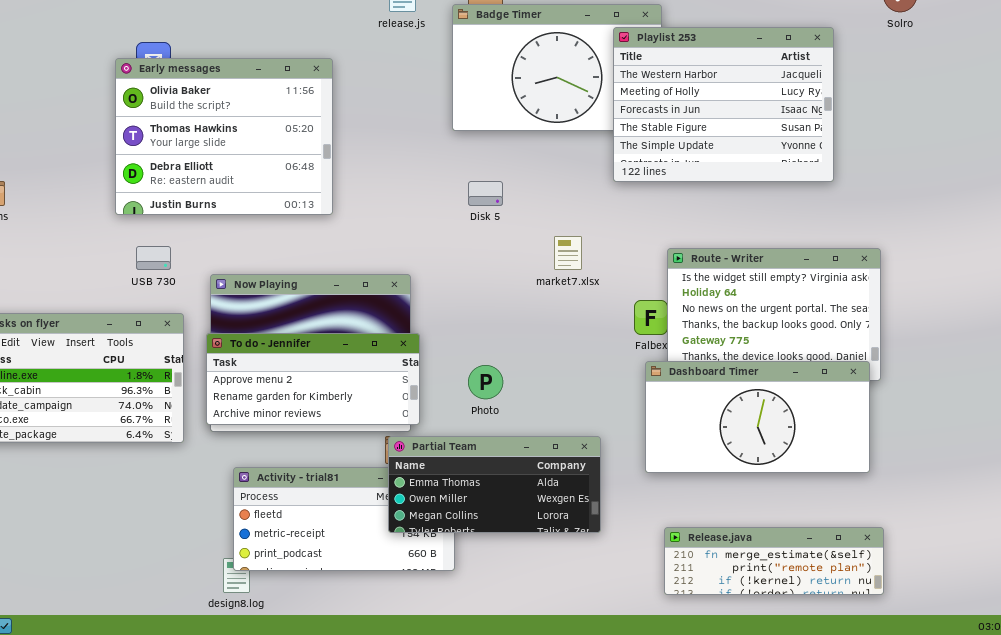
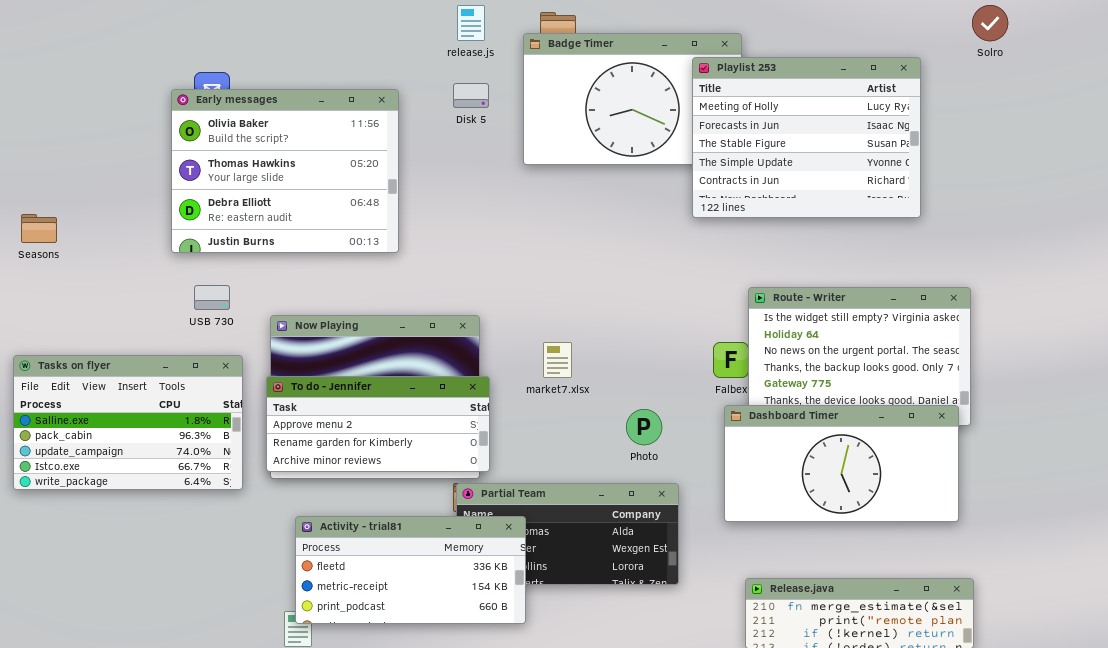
Playlist 253: [613,27,834,182] -> [692,57,921,218], scrolled down 1 row
Disk 5: [468,181,503,206] -> [453,83,489,108], moved
market7.xlsx: [554,236,582,270] -> [543,342,572,378], moved
Photo: [468,365,503,399] -> [626,409,662,445], moved
Activity - trial81: [233,467,455,571] -> [295,516,526,624], raised

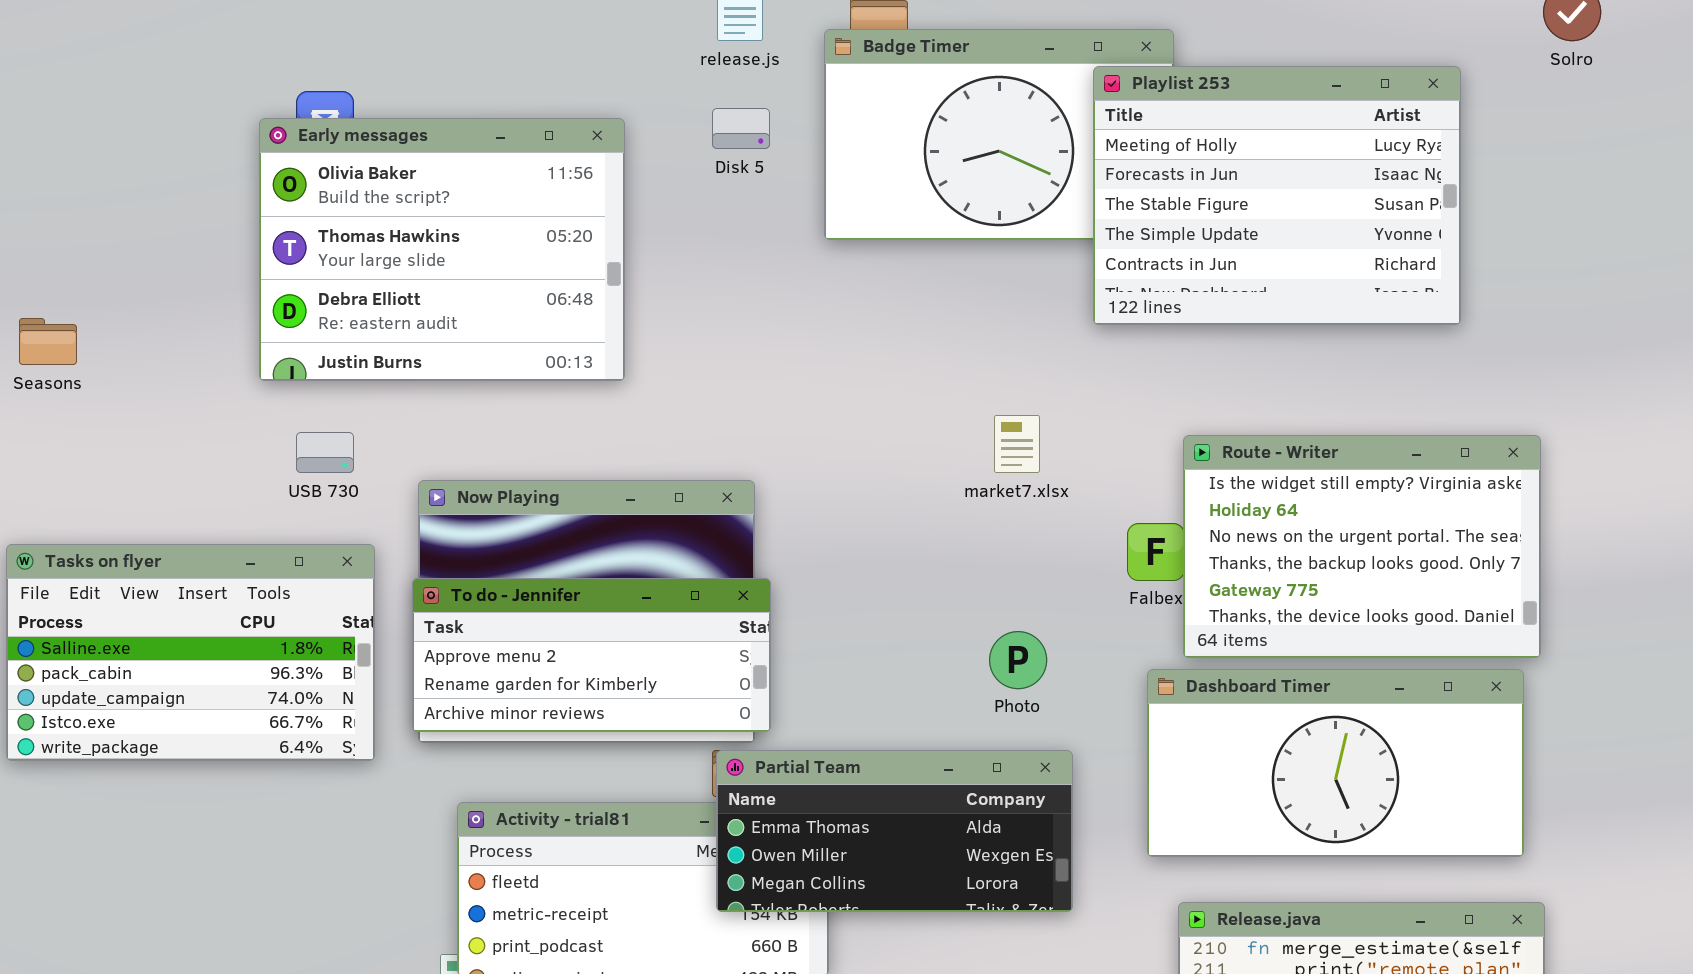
market7.xlsx: [543,342,572,378] -> [994,415,1040,473], moved
Dashboard Timer: [724,405,959,522] -> [1147,669,1524,857], moved
Partial Team: [456,483,679,585] -> [716,750,1073,912], raised

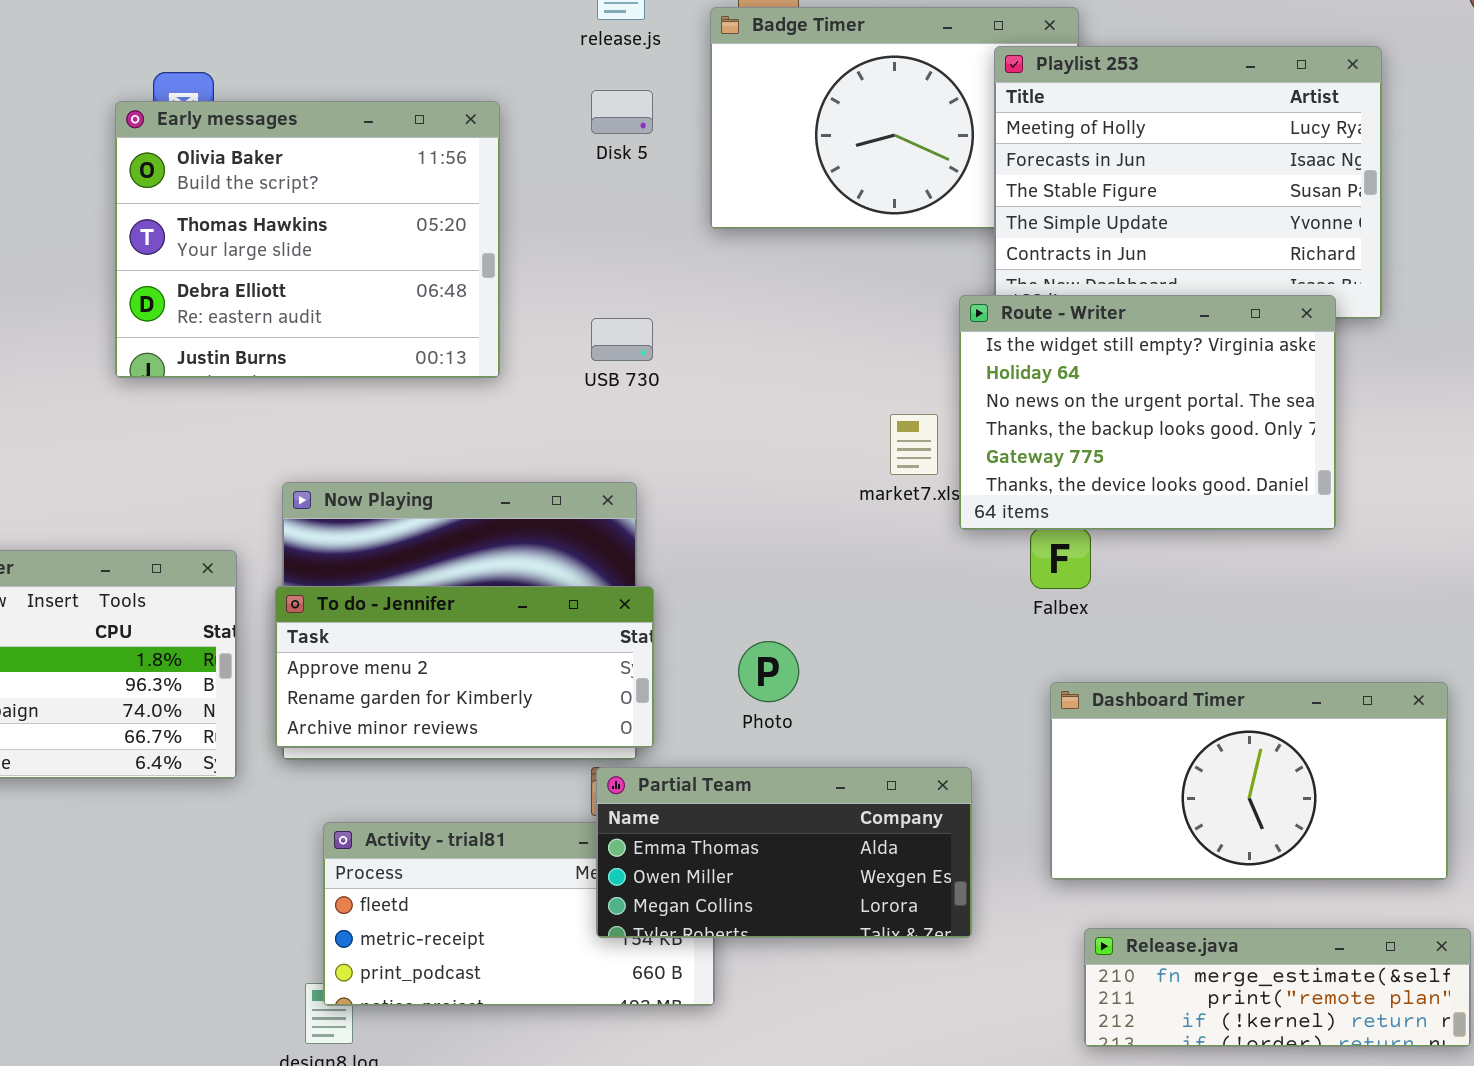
USB 730: [296,432,354,473] -> [591,318,653,361], moved
Route - Writer: [1183,435,1541,658] -> [959,295,1336,530], moved
Photo: [989,631,1047,689] -> [738,641,799,702], moved

